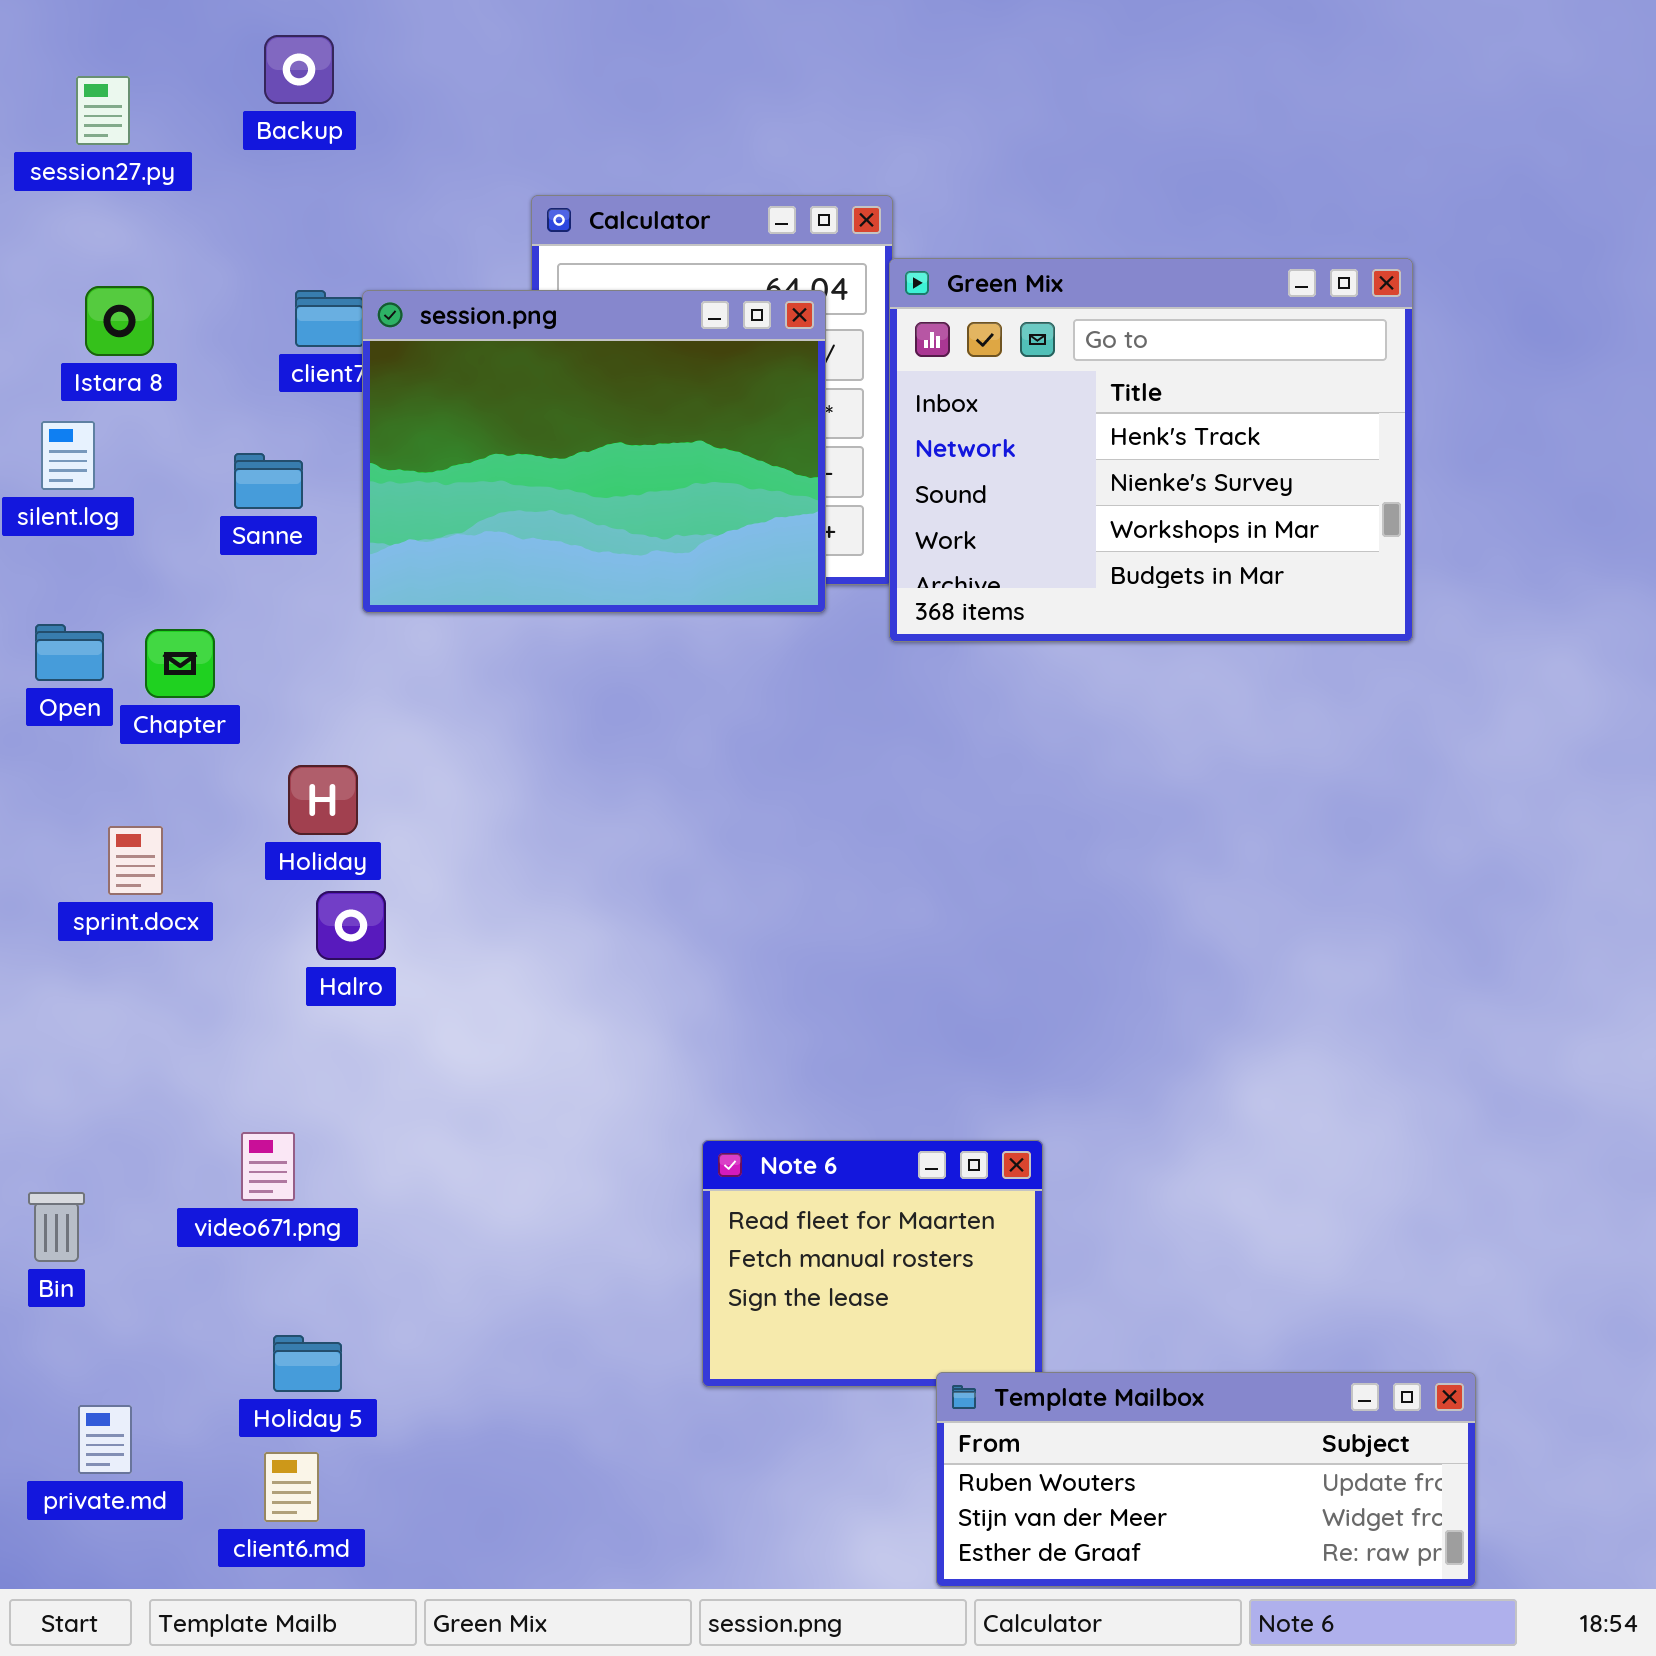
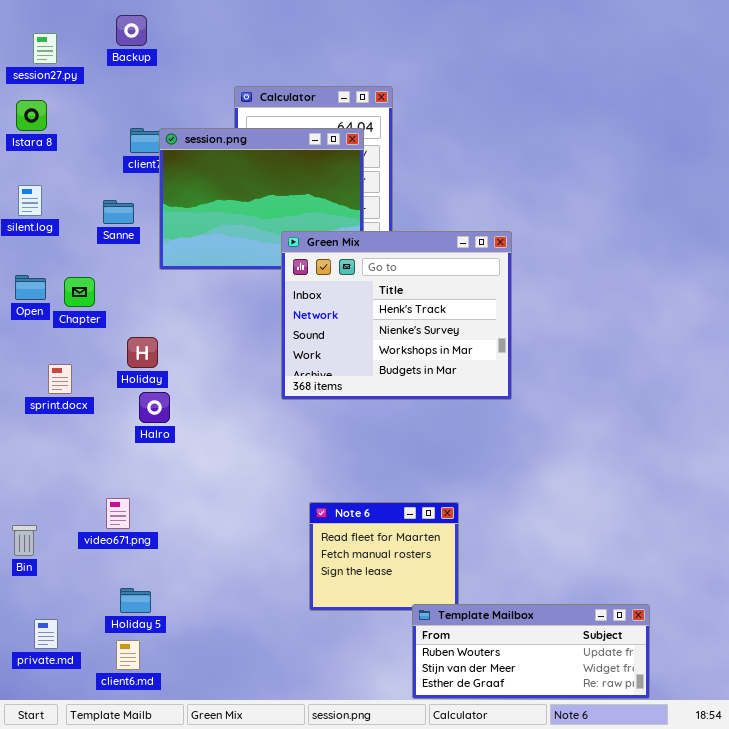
Green Mix: [889,258,1413,642] -> [281,231,512,400], moved
Istara 8: [85,286,154,356] -> [16,100,47,131], moved

